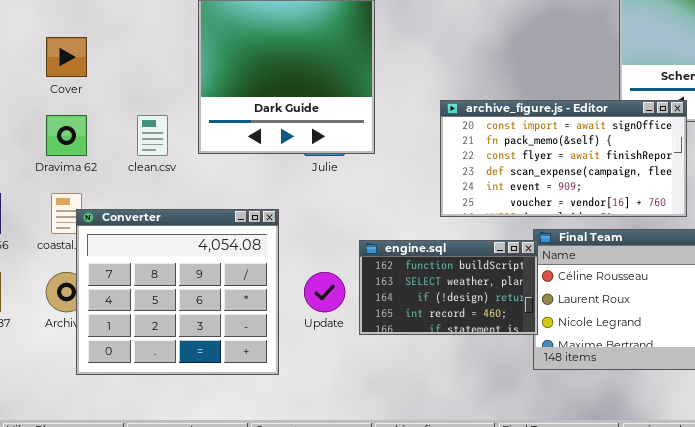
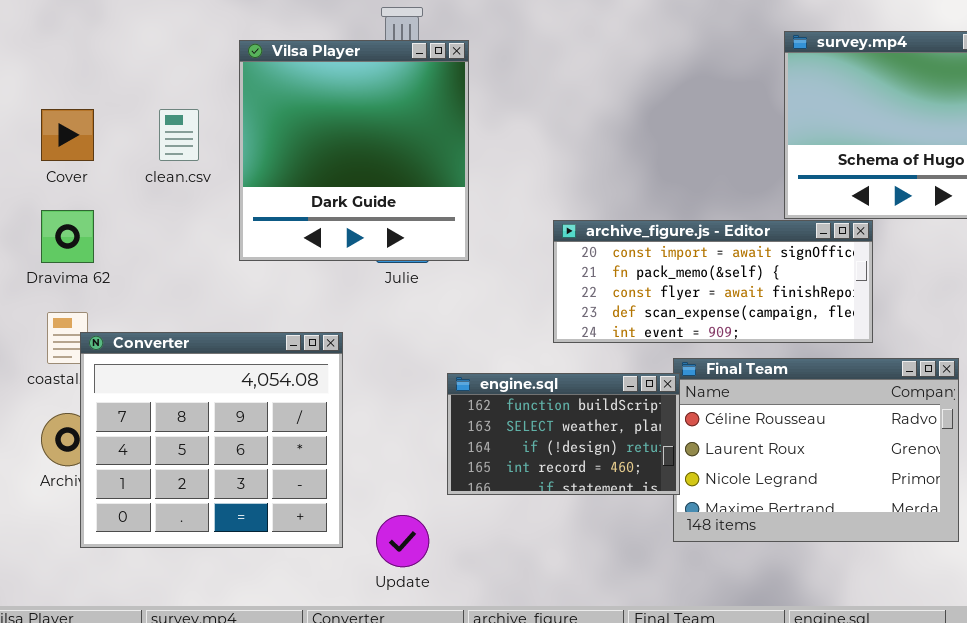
archive_figure.js - Editor: [440,100,687,217] -> [553,220,873,343], resized
clean.csv: [137,115,168,156] -> [159,109,199,161], moved
Update: [304,272,345,312] -> [376,515,429,567], moved

